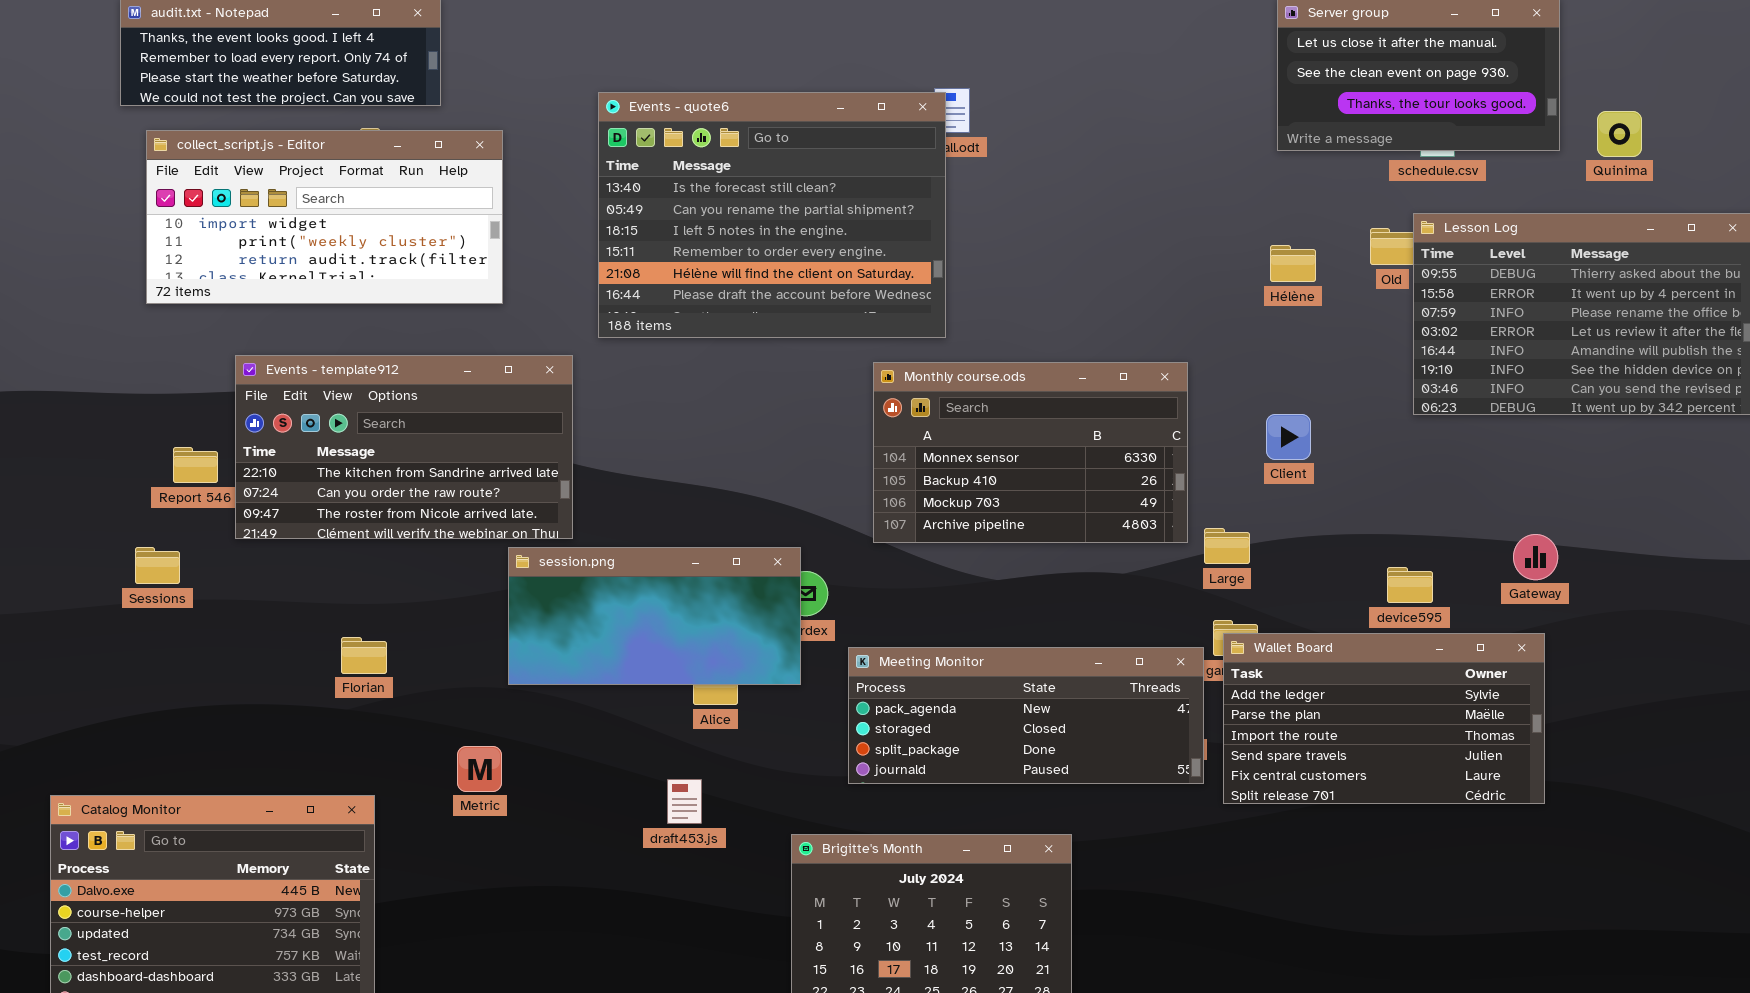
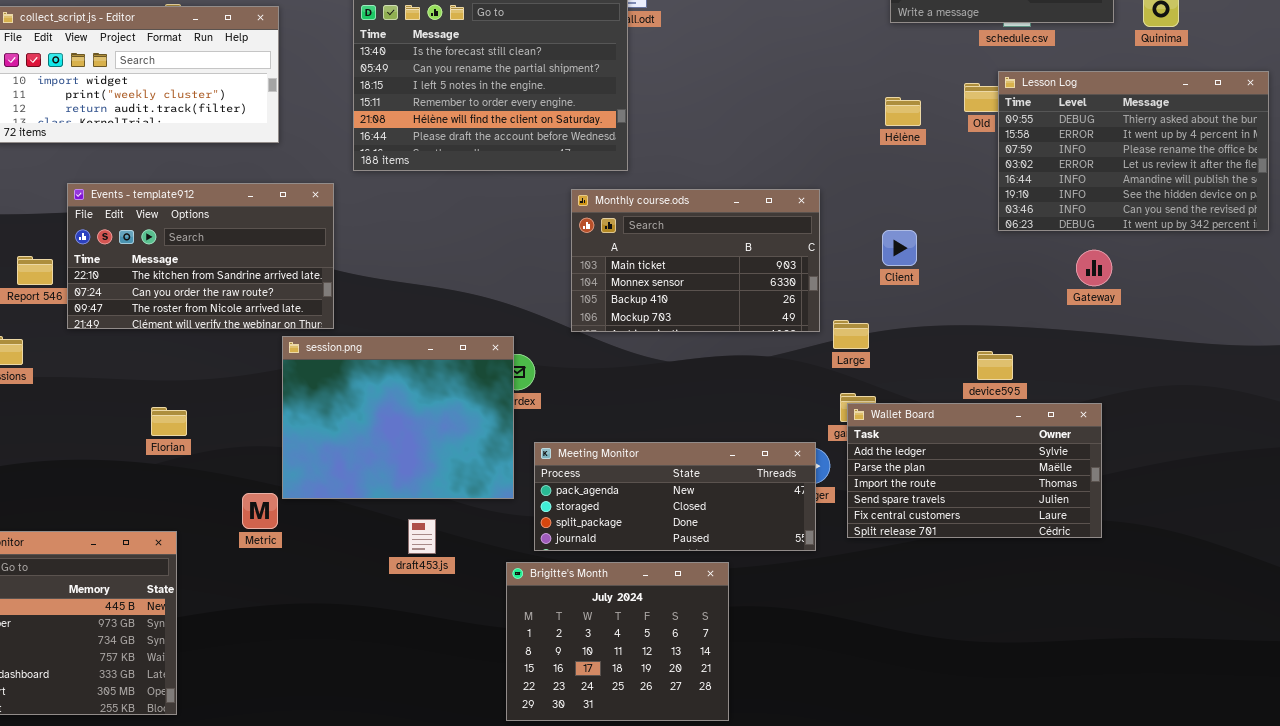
Monthly course.ods: [873,362,1188,543] -> [571,189,820,332], scrolled up 1 row
Gateway: [1513,534,1558,580] -> [1076,250,1112,286], moved
session.png: [508,547,801,685] -> [282,336,514,499], resized
Meeting Monitor: [848,647,1204,784] -> [534,442,816,551], moved

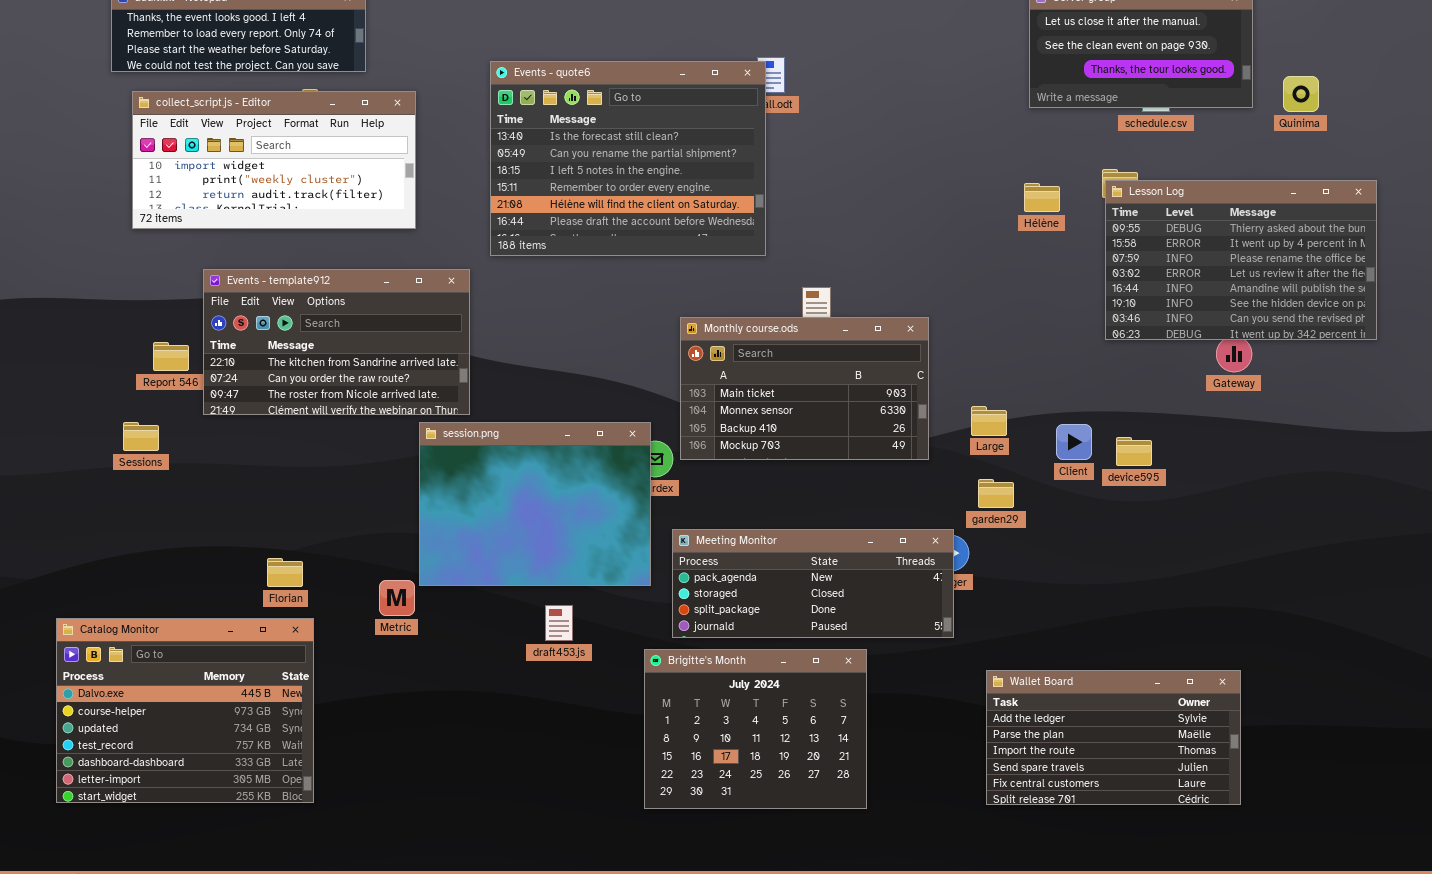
Lesson Log: [998,71,1269,231] -> [1105,180,1377,340], moved
Monthly course.ods: [571,189,820,332] -> [680,317,929,460], moved
Client: [882,230,917,266] -> [1056,424,1092,460], moved
Wallet Board: [847,403,1102,538] -> [986,670,1241,805], moved
Florian: [151,407,187,436] -> [267,558,303,587], moved

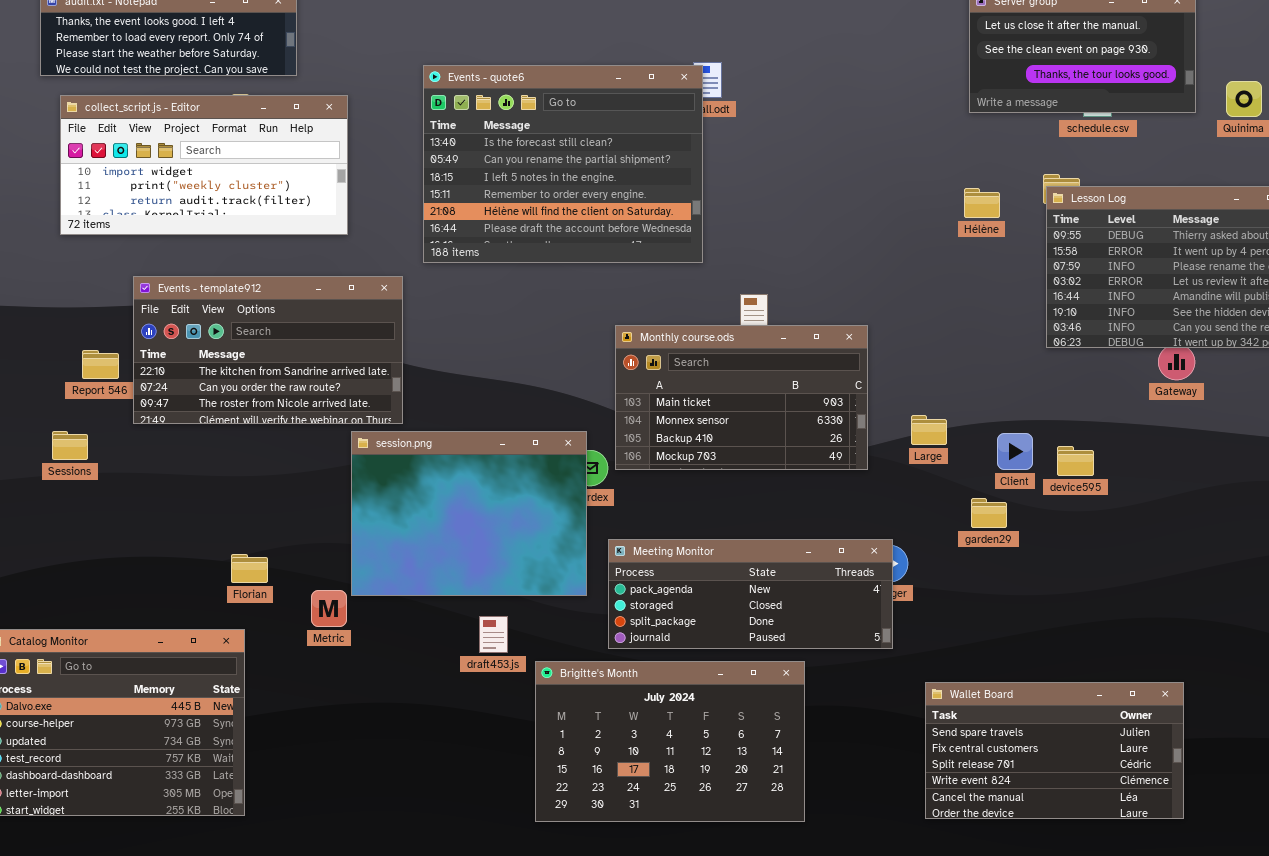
garden29: [978,479,1014,508] -> [971,498,1007,528], moved
Florian: [267,558,303,587] -> [231,554,268,583], moved
Brigitte's Month: [644,649,867,809] -> [535,661,805,822], resized
Wallet Board: [986,670,1241,805] -> [925,682,1184,819], scrolled down 3 rows

